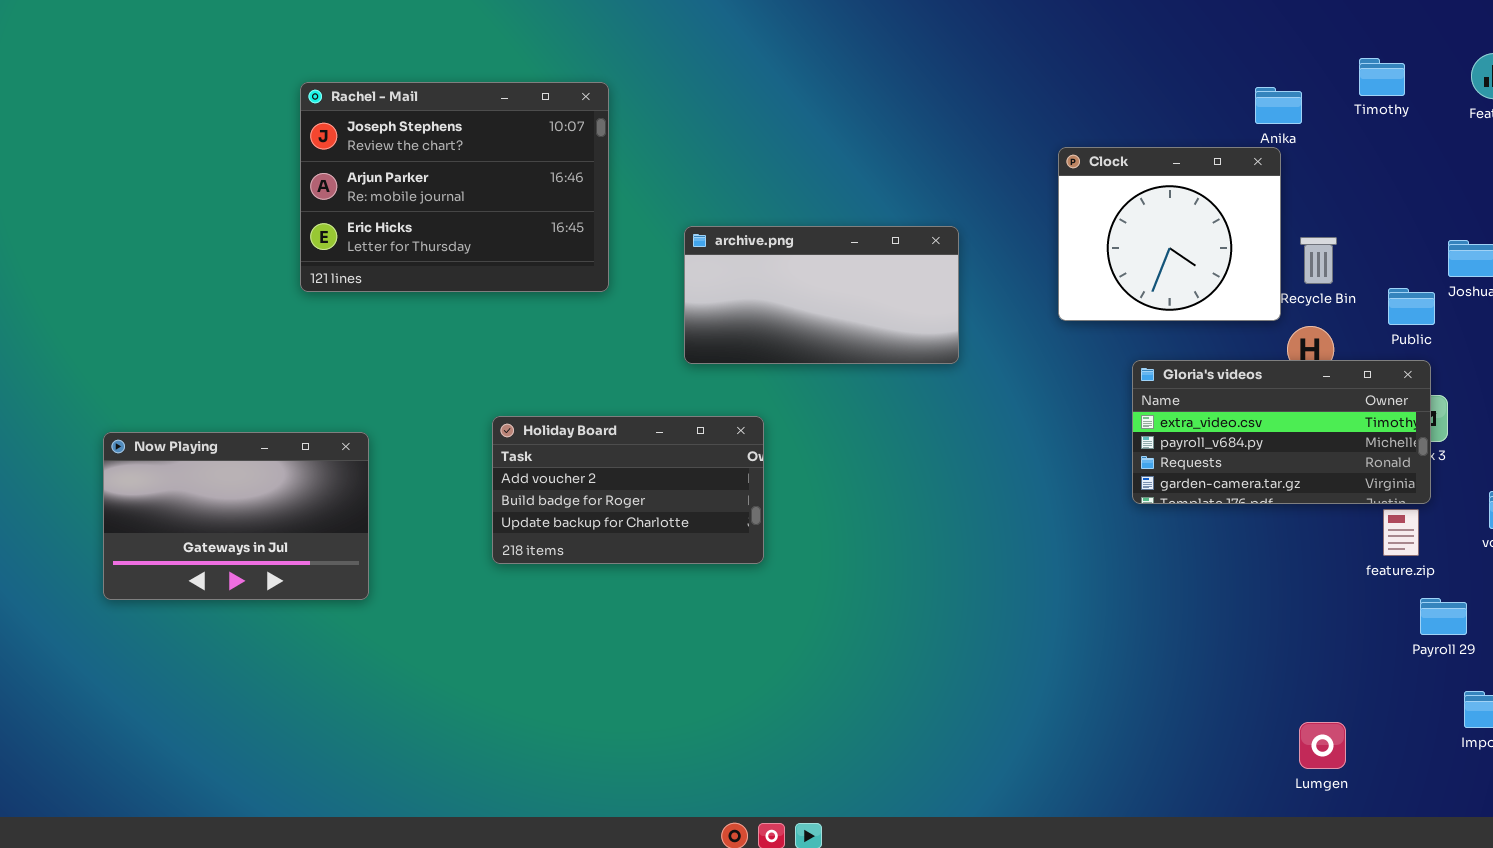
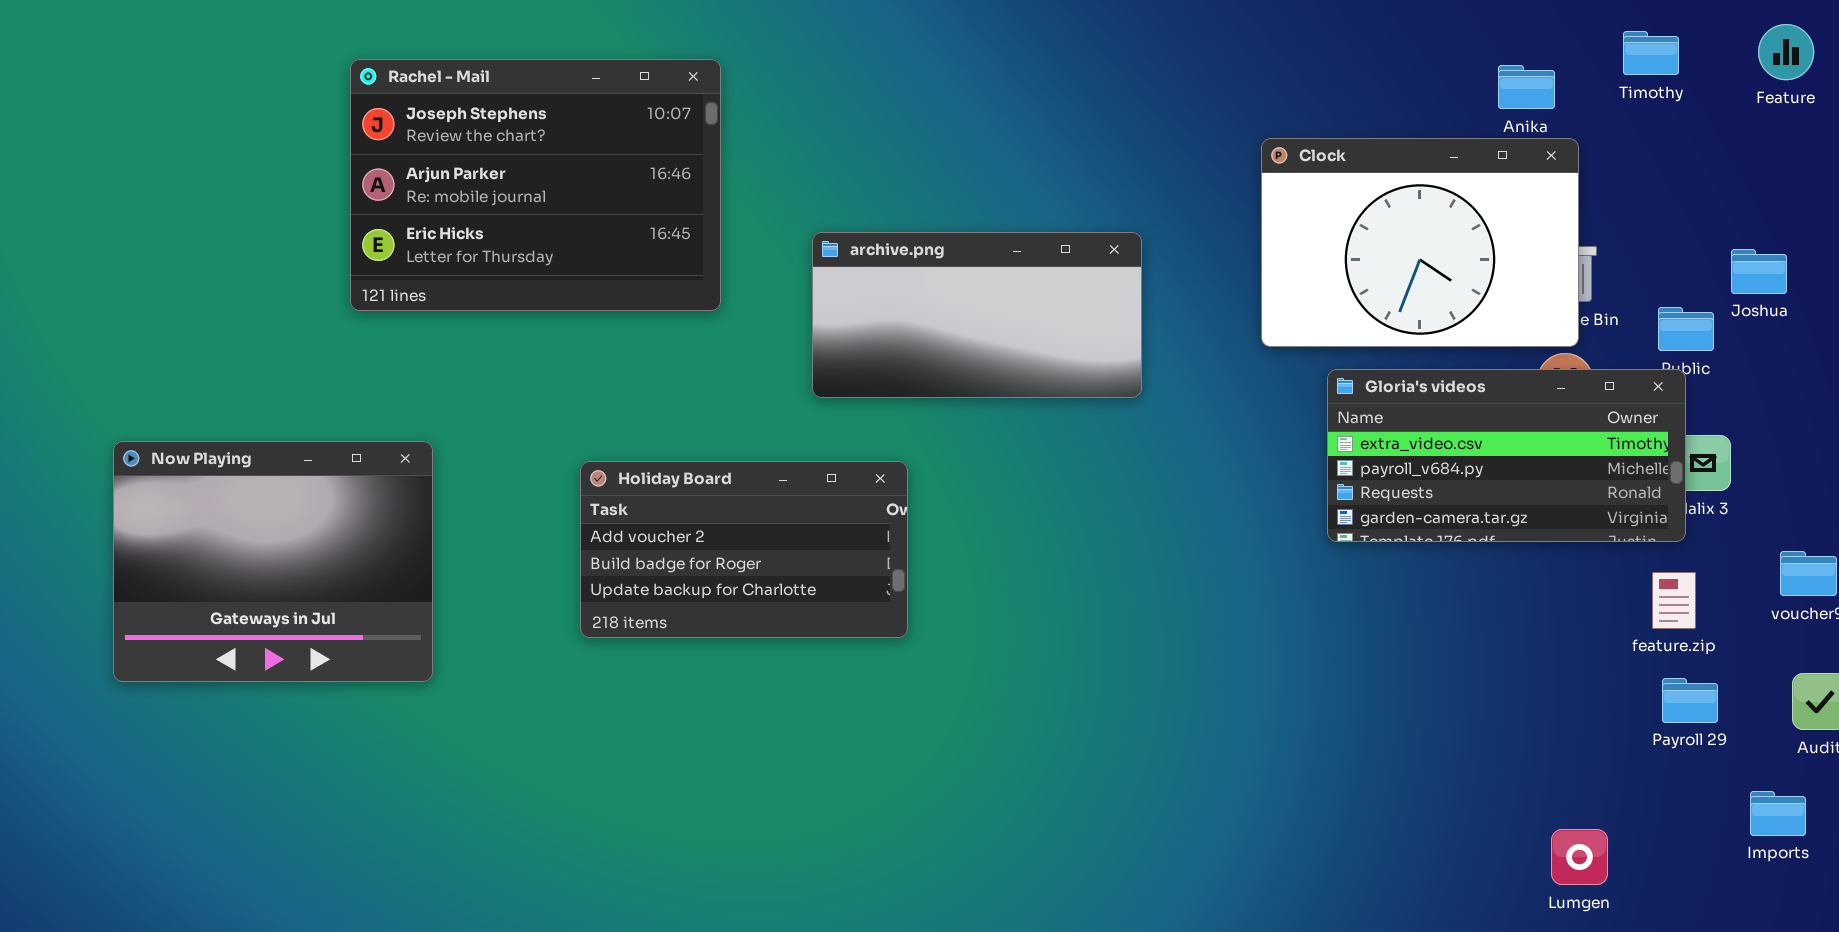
Clock: [1058,147,1281,321] -> [1261,138,1579,347], resized
Gloria's videos: [1132,360,1431,504] -> [1327,369,1686,542], moved
Now Playing: [103,432,369,600] -> [113,441,433,682], resized
Payroll 29: [1420,598,1467,635] -> [1662,678,1718,723], moved

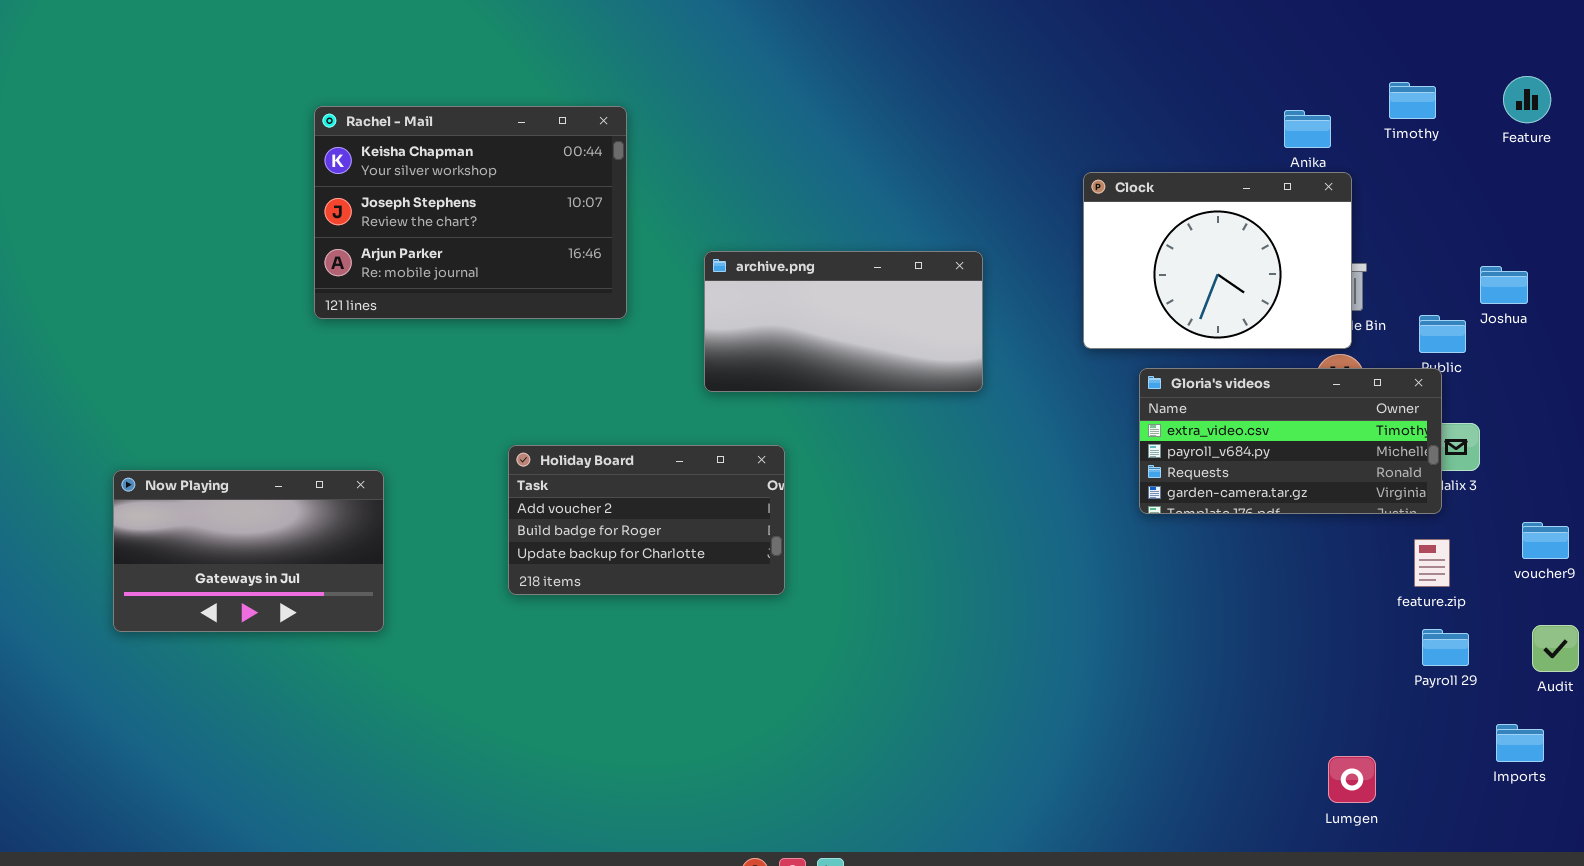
Rachel - Mail: [350,59,721,311] -> [314,106,627,319], scrolled up 1 row
Now Playing: [113,441,433,682] -> [113,470,384,632], resized

